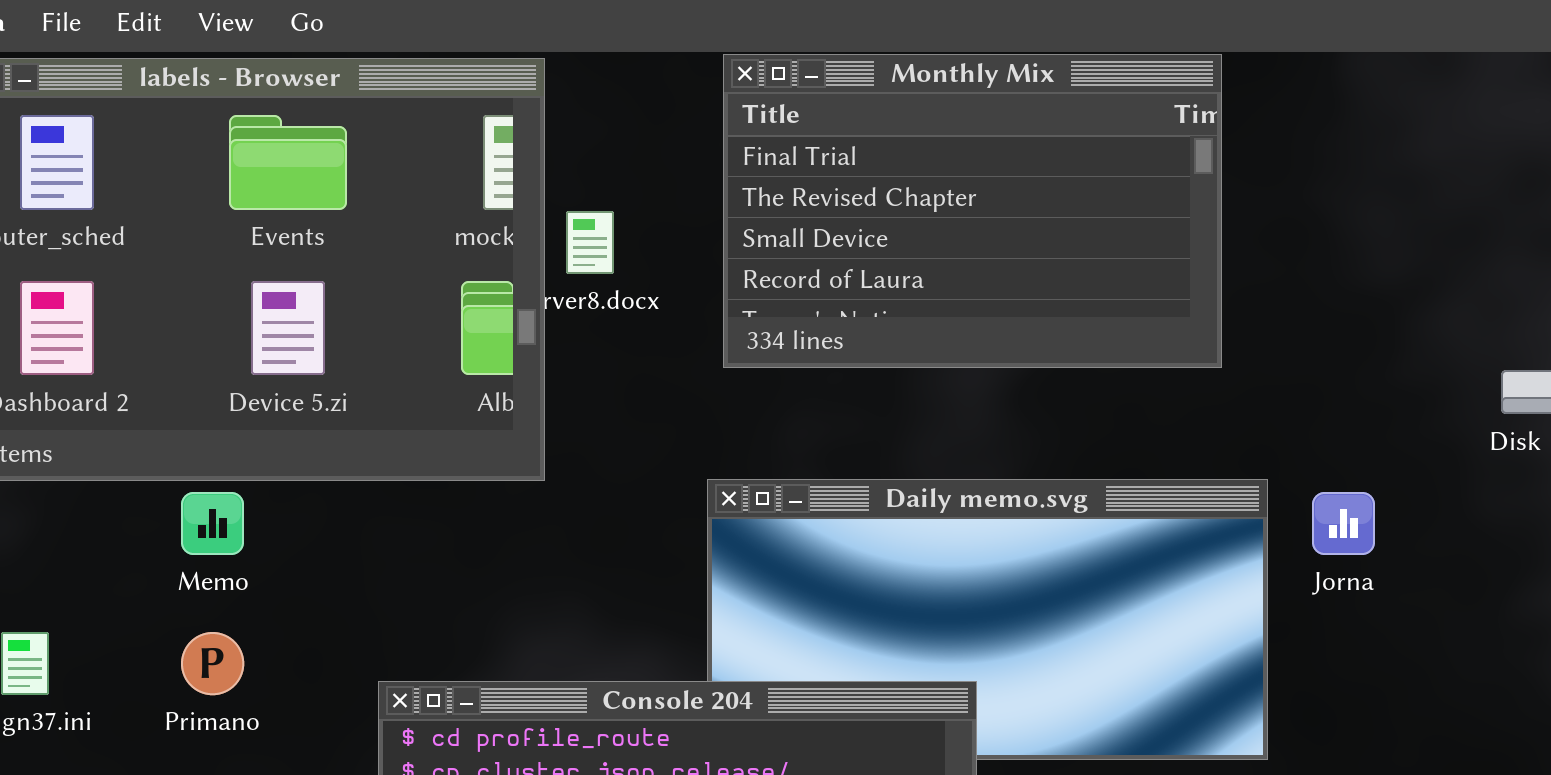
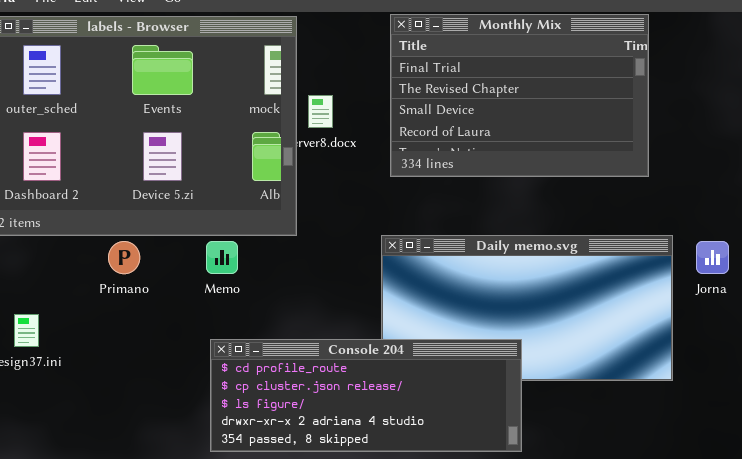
Memo: [181,492,244,555] -> [206,241,238,274], moved
Primano: [181,632,244,695] -> [108,241,140,274], moved

